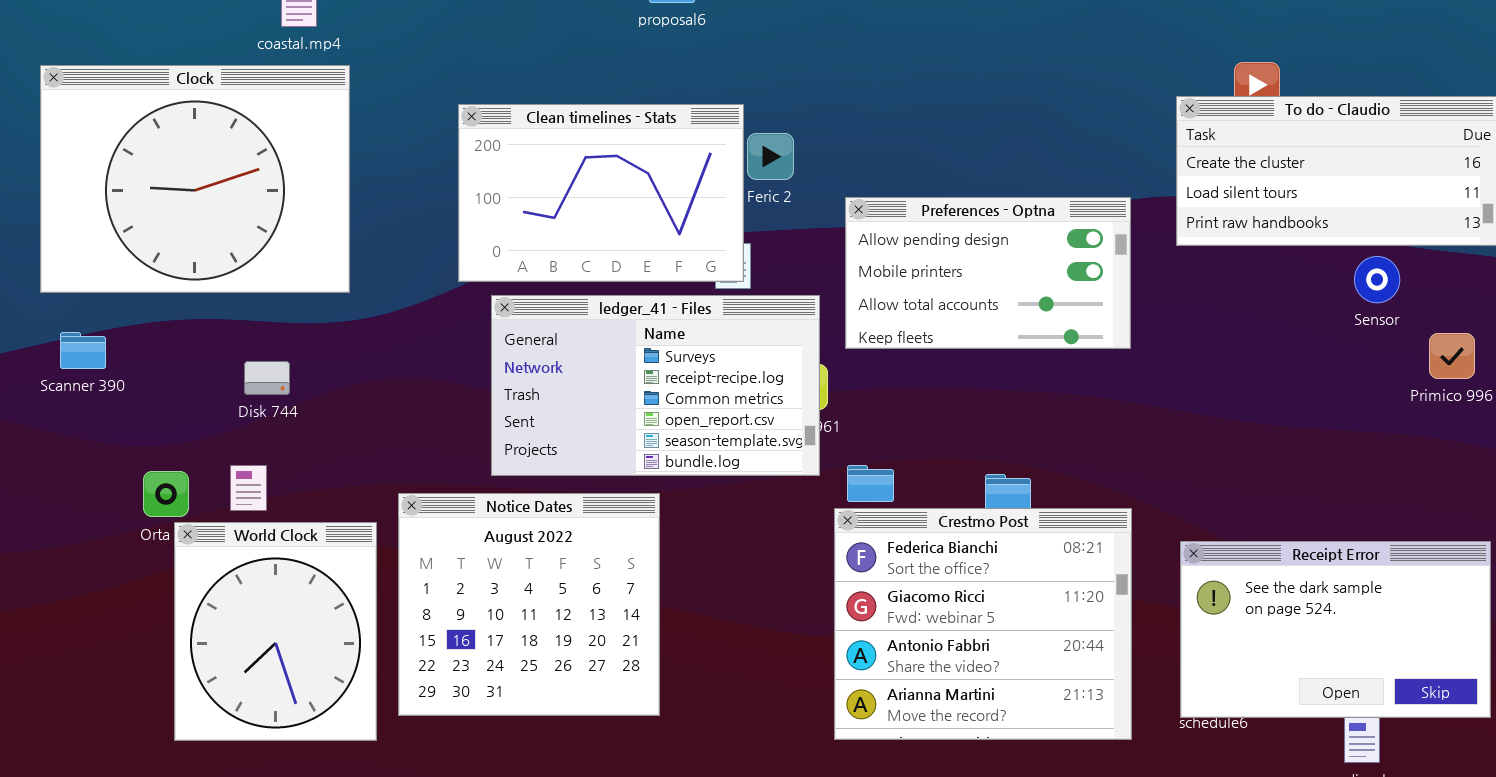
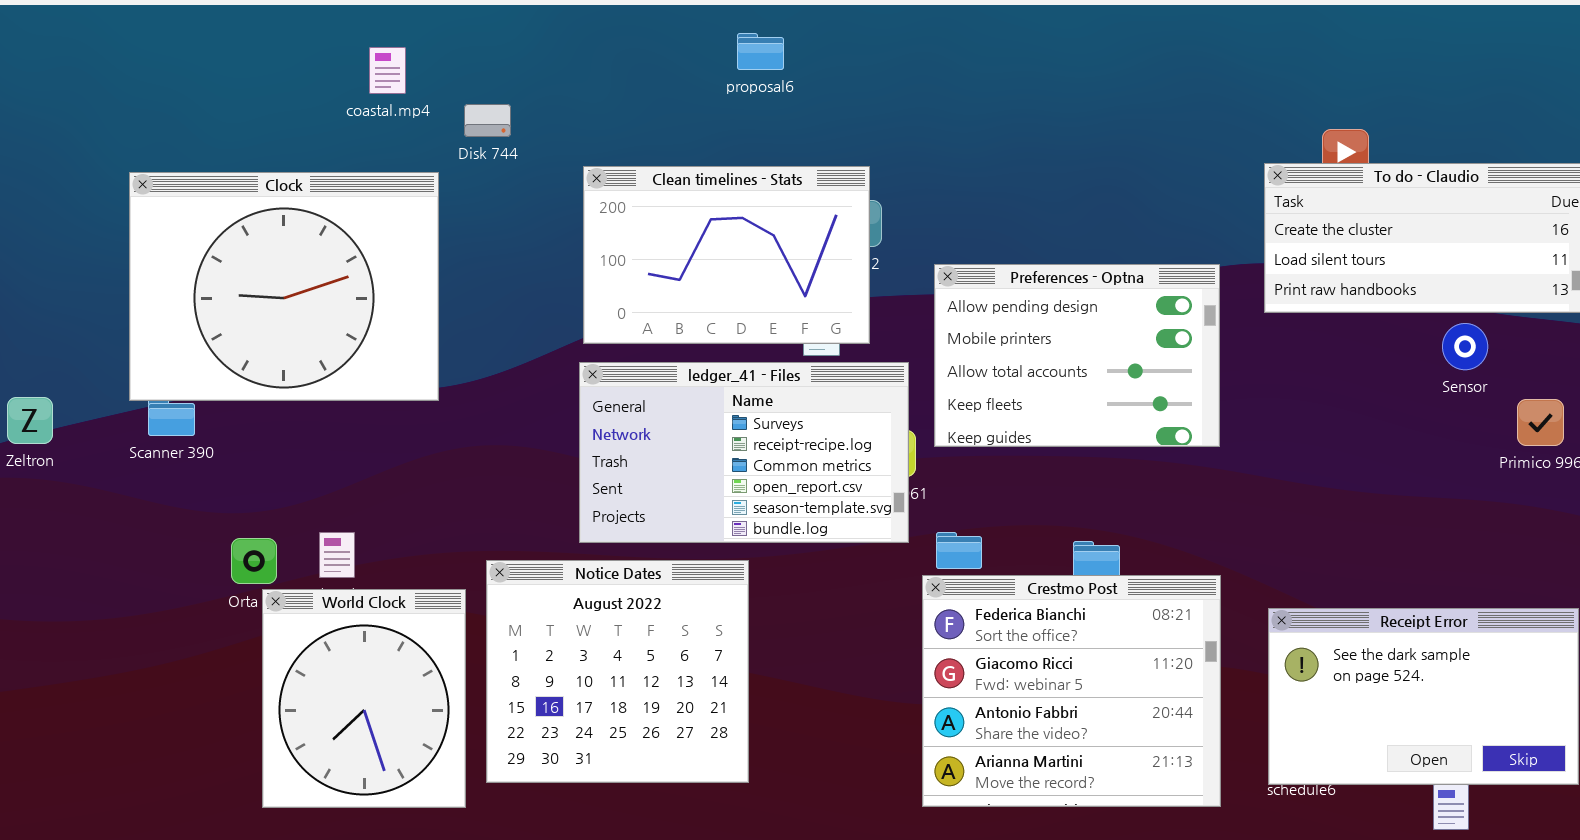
Clock: [40,65,350,293] -> [129,172,439,401], moved
Clean timelines - Stats: [458,104,744,282] -> [583,166,870,344], moved
Preferences - Optna: [845,197,1131,349] -> [934,264,1220,447], resized
Disk 744: [244,361,290,395] -> [464,104,511,137], moved

